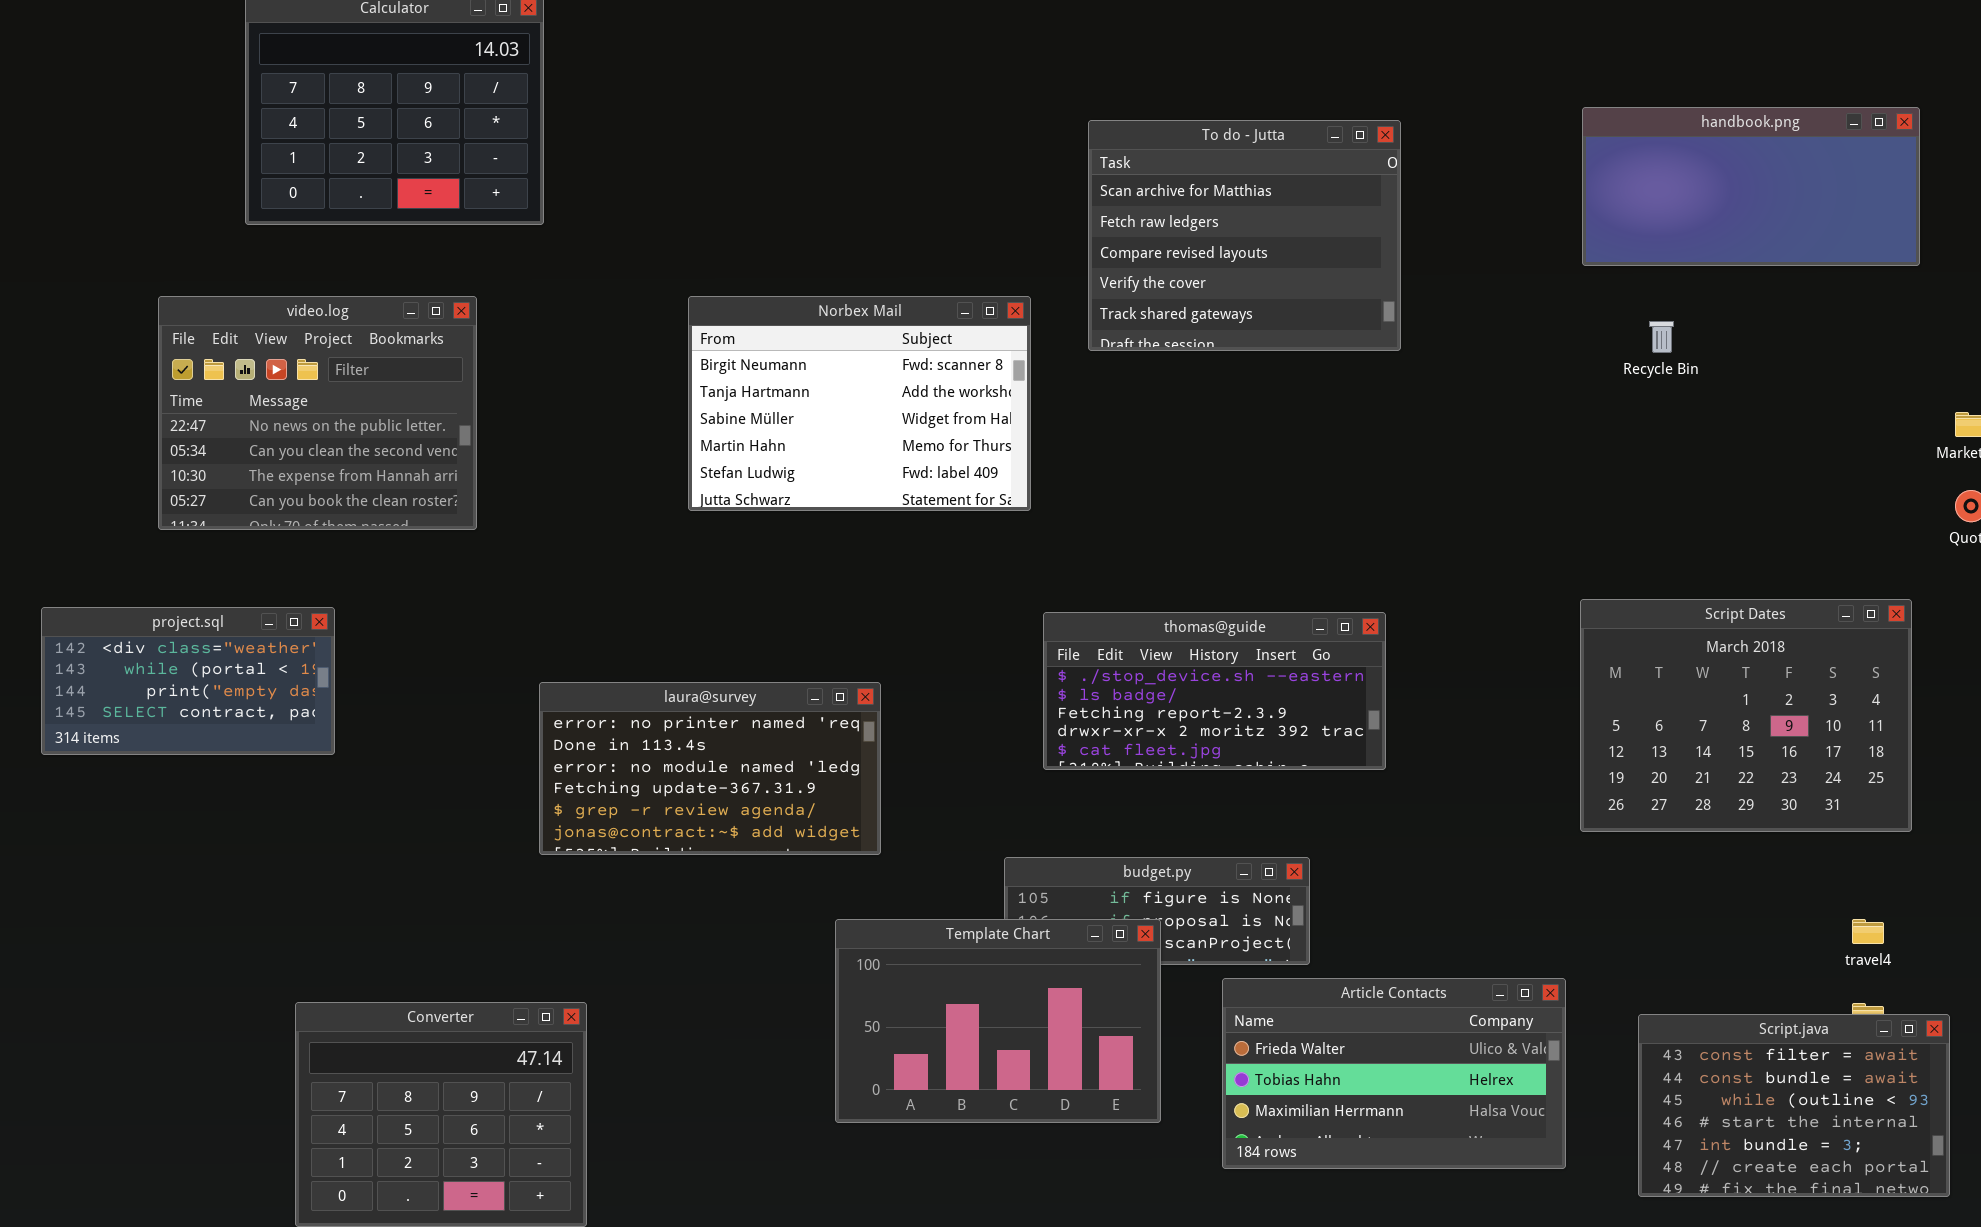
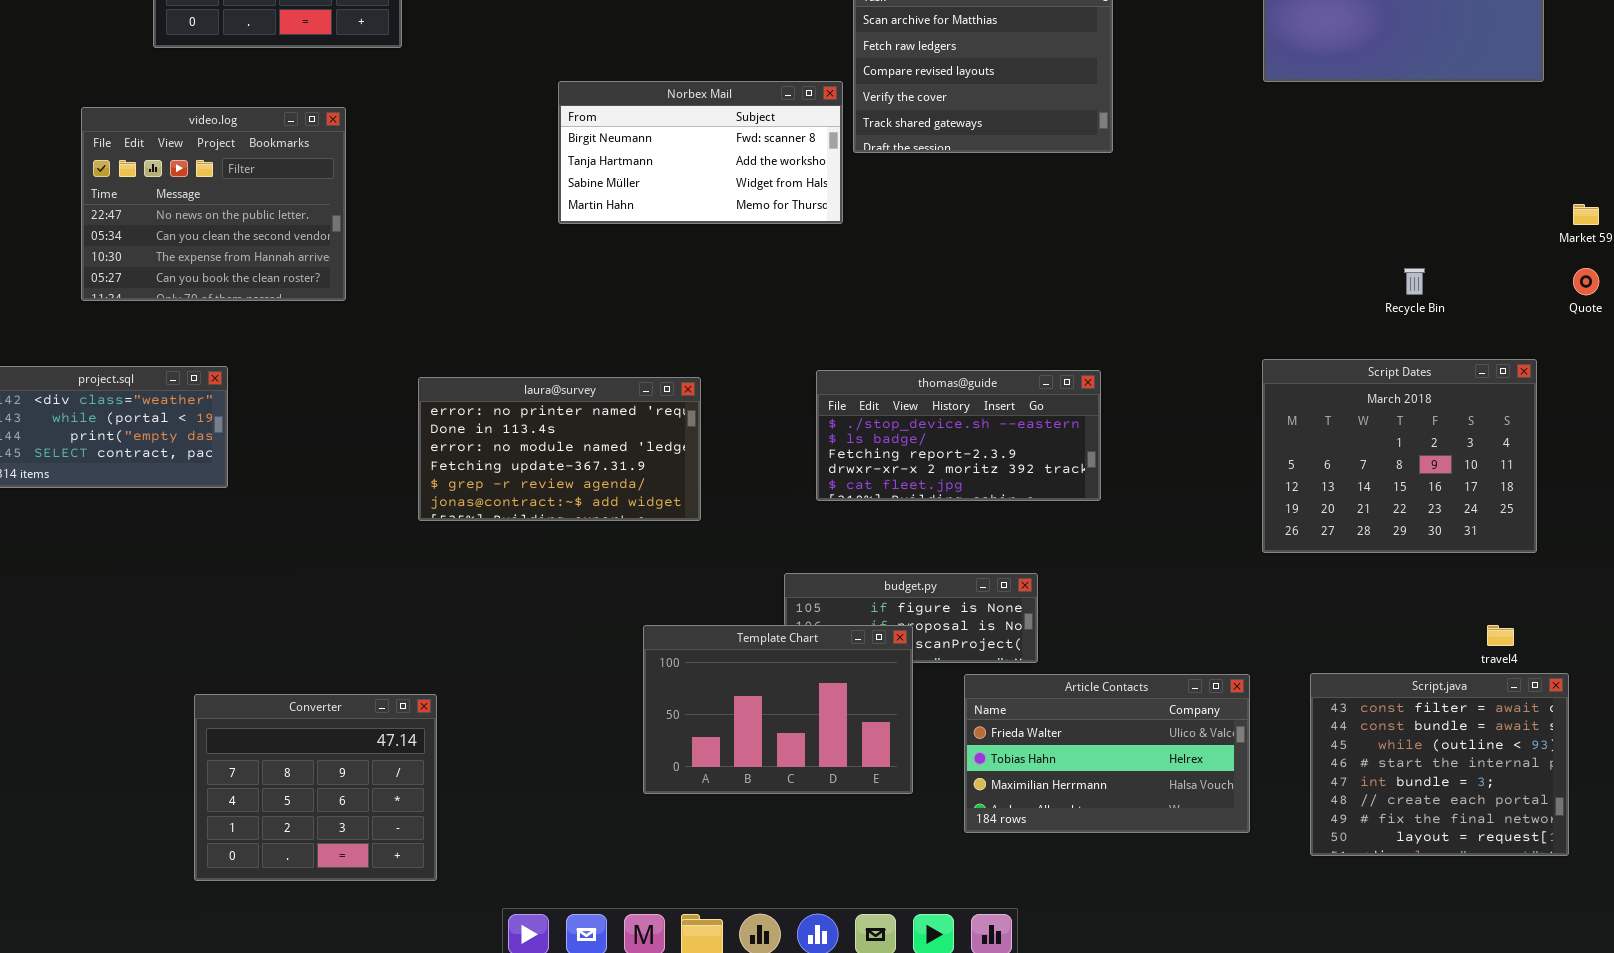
Norbex Mail: [688,296,1031,511] -> [558,81,843,224], moved, resized
Recycle Bin: [1649,321,1674,353] -> [1404,268,1425,295], moved
laura@survey: [539,682,881,855] -> [418,377,701,521], moved
Script.java: [1638,1014,1950,1197] -> [1310,673,1569,856], resized

